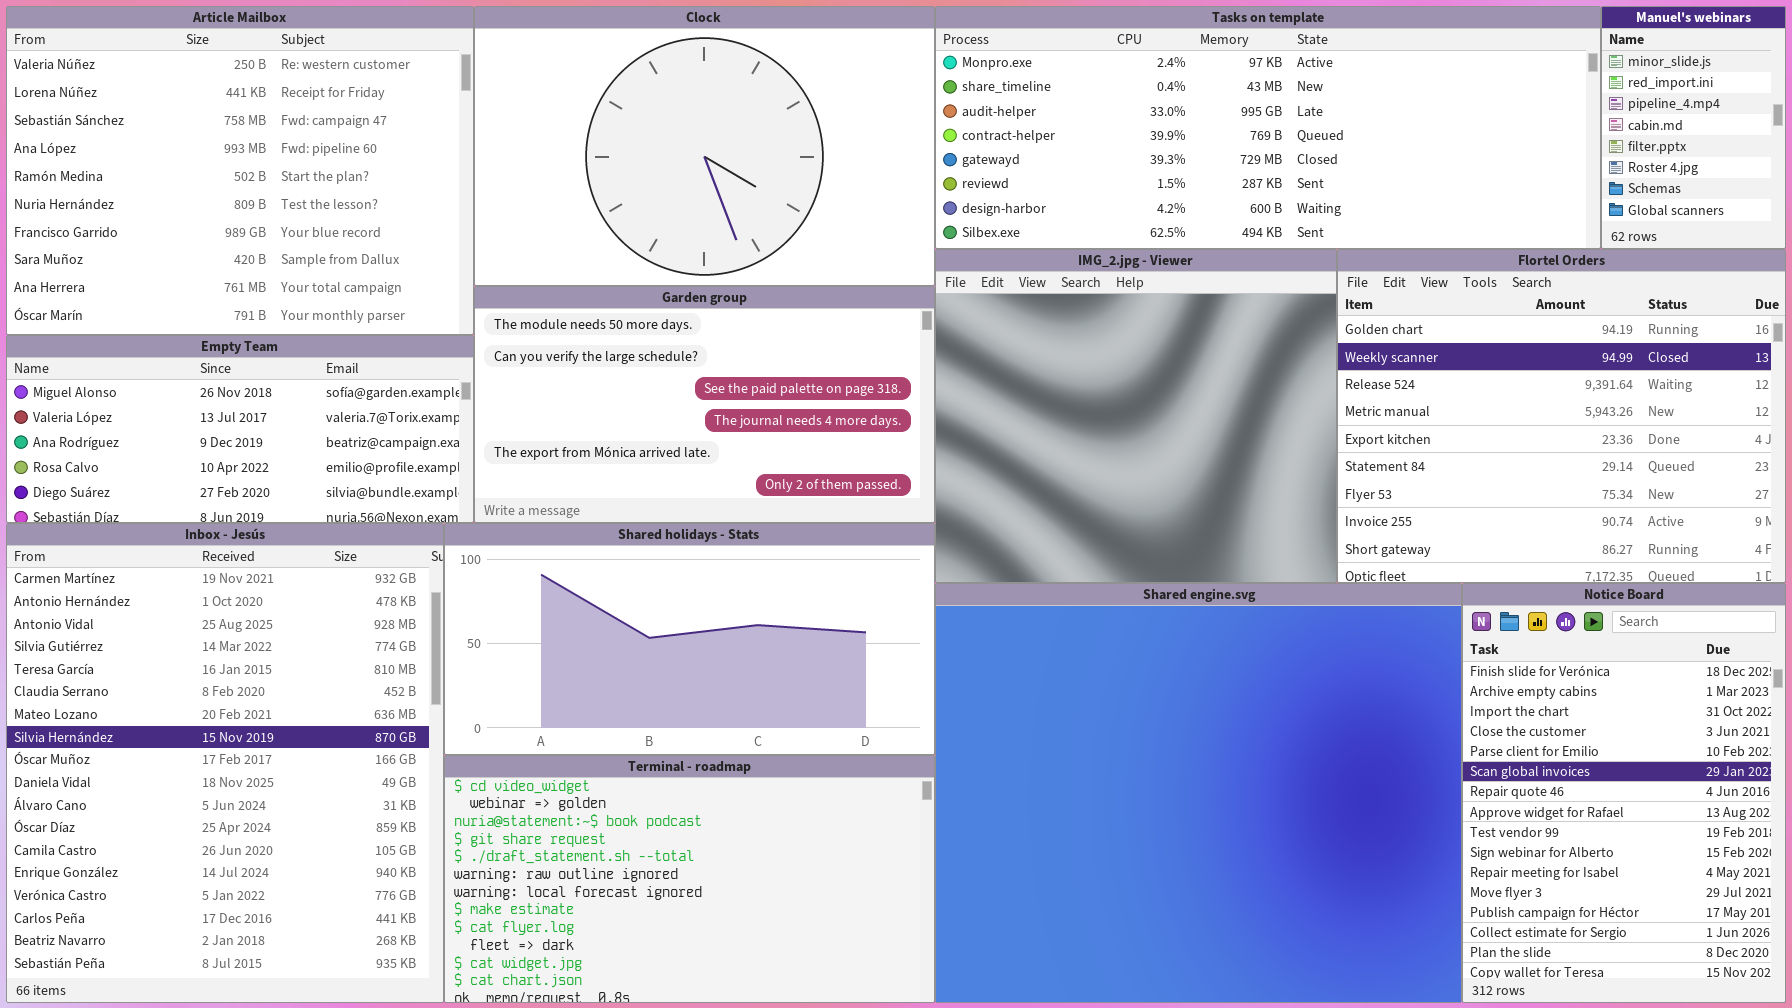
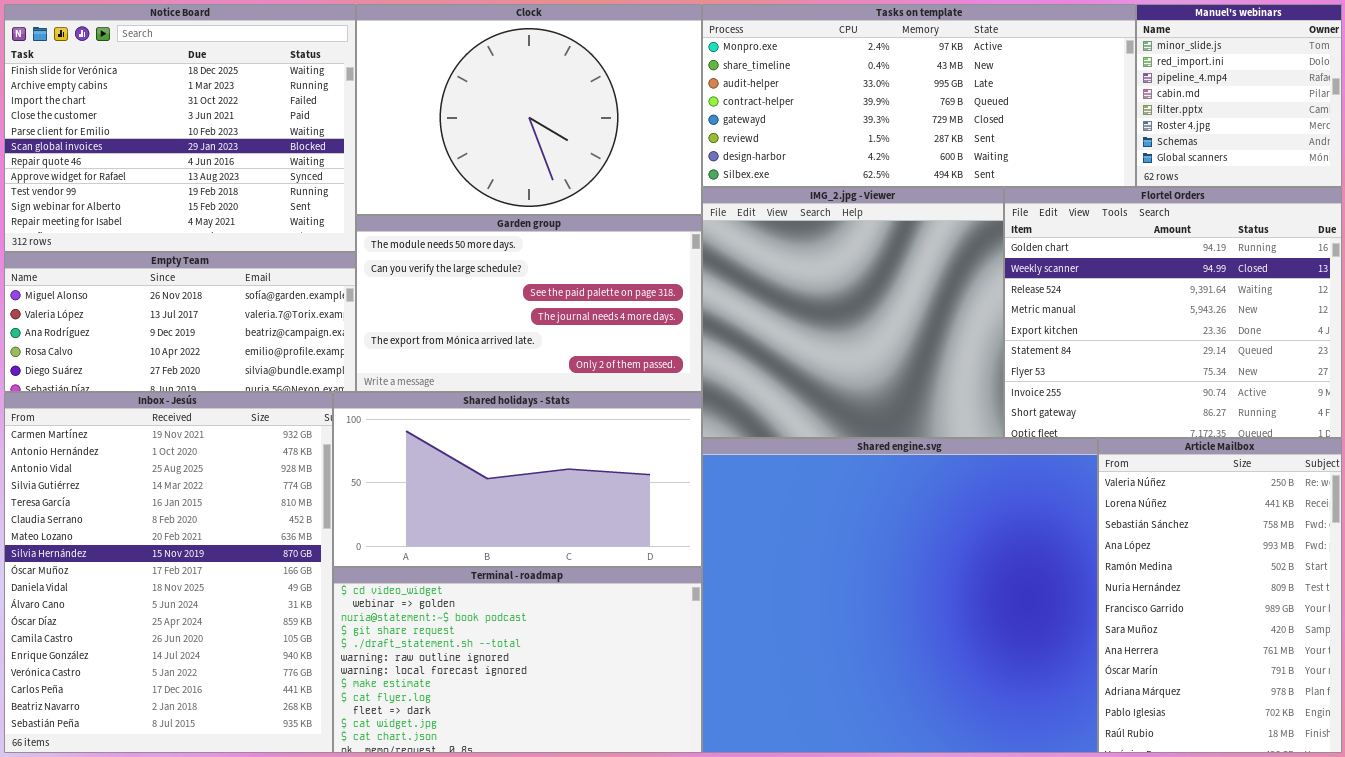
Article Mailbox: [6,6,474,335] -> [1098,438,1342,753], moved, resized
Tasks on template: [935,6,1601,249] -> [702,4,1136,187], resized
Manuel's webinars: [1601,6,1786,249] -> [1136,4,1342,187], resized
Notice Board: [1462,583,1786,1003] -> [4,4,356,252], moved, resized

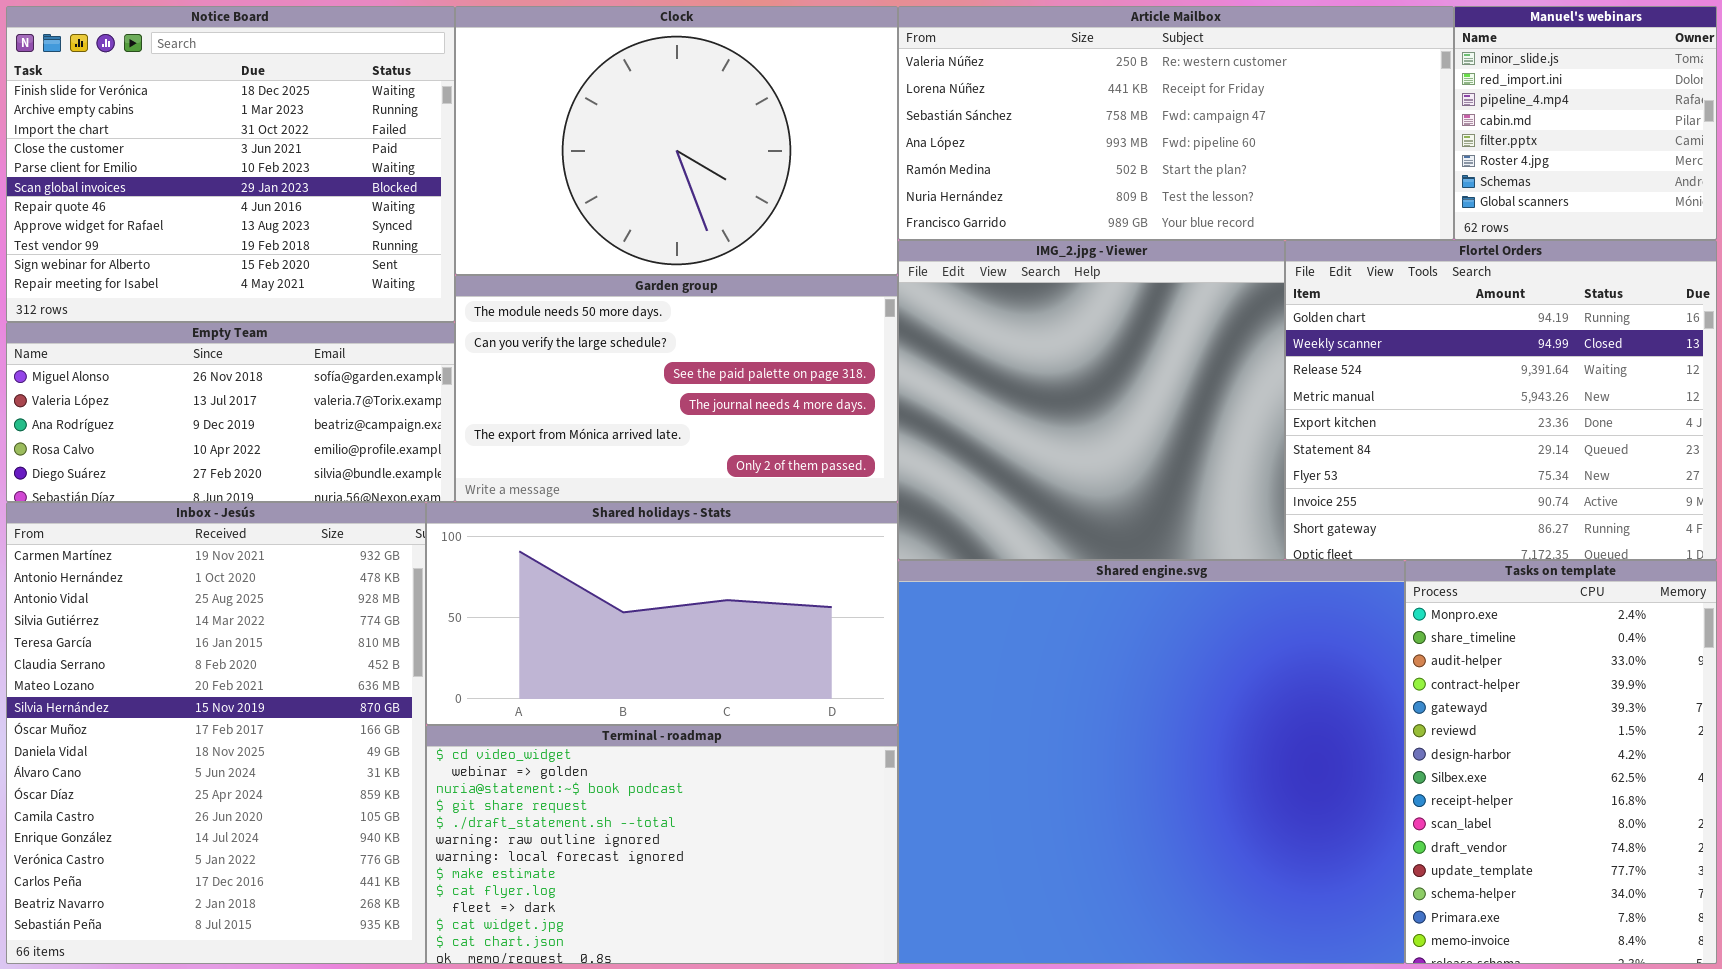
Tasks on template: [702,4,1136,187] -> [1405,560,1717,964], moved, resized
Article Mailbox: [1098,438,1342,753] -> [898,6,1454,240], moved, resized

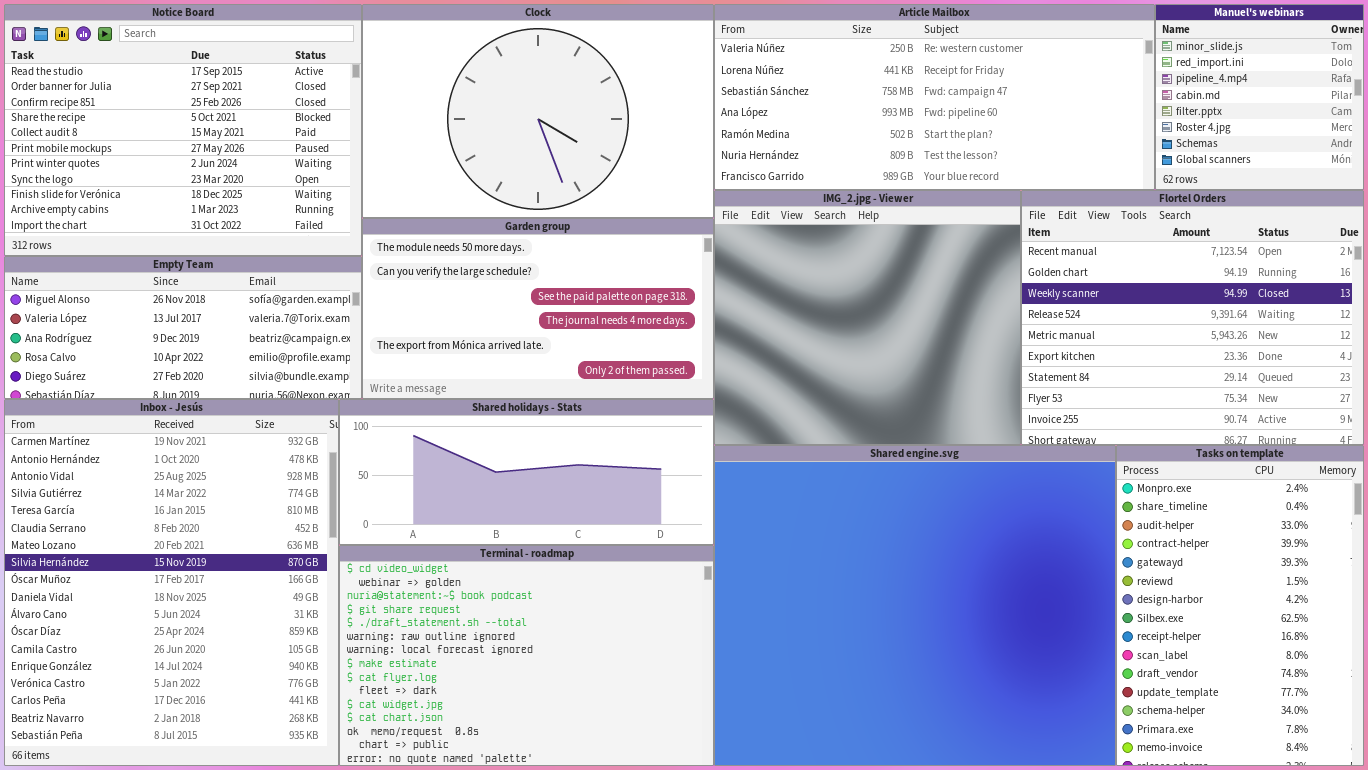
Notice Board: [6,6,455,322] -> [4,4,362,256], scrolled up 8 rows
Flortel Orders: [1285,240,1717,560] -> [1021,190,1364,445], scrolled up 1 row
Shared holidays - Stats: [426,502,898,725] -> [339,399,714,545], resized
Terminal - roadmap: [426,725,898,964] -> [339,545,714,766], resized

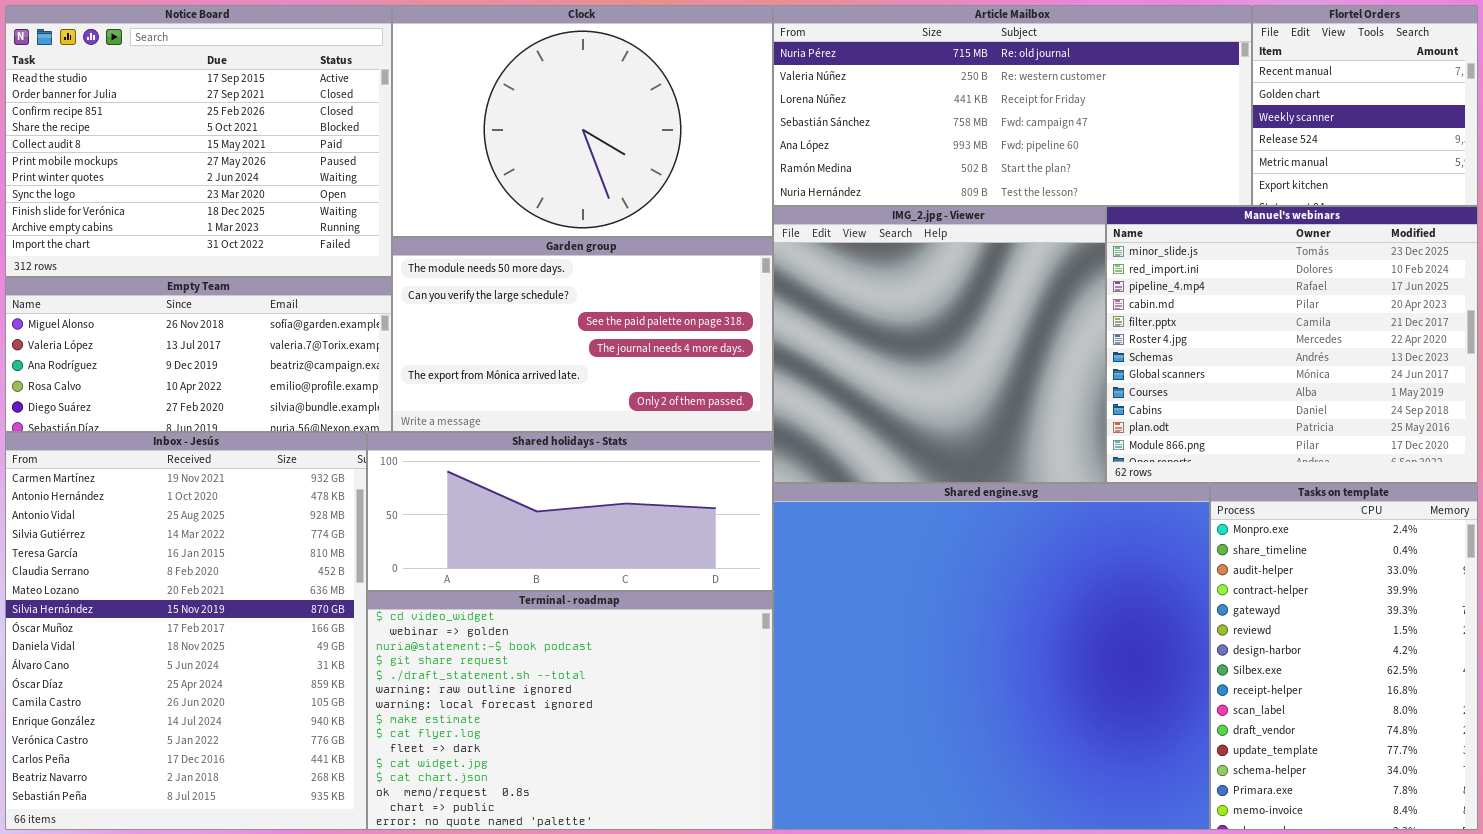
Article Mailbox: [714,4,1155,190] -> [773,5,1252,206], scrolled up 1 row
Manuel's webinars: [1155,4,1364,190] -> [1106,206,1478,483], moved, resized
Flortel Orders: [1021,190,1364,445] -> [1252,5,1478,206], moved, resized

